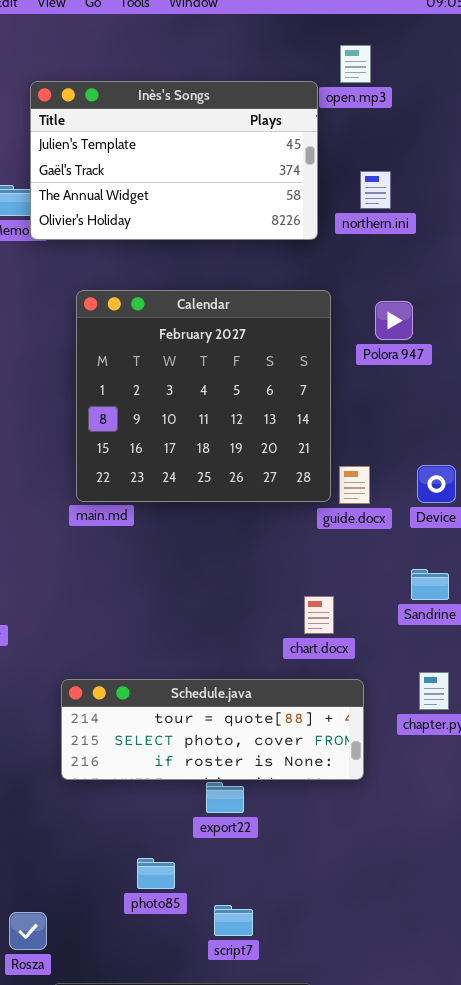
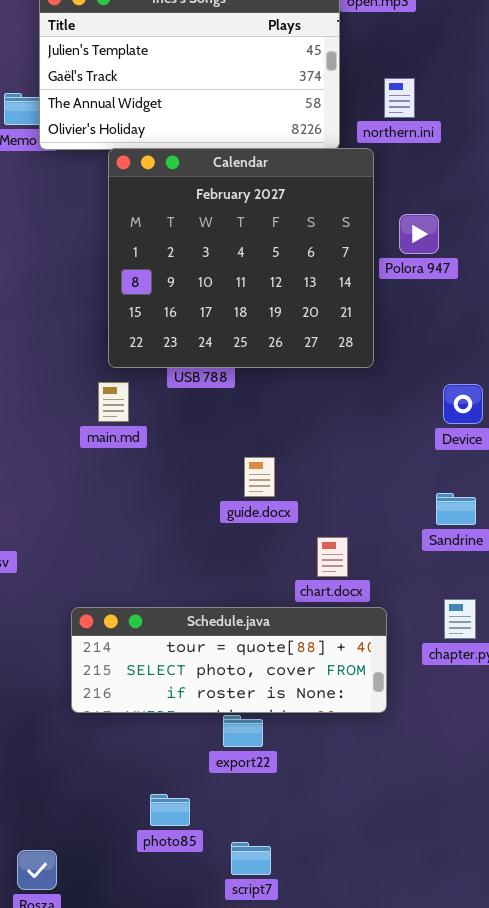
Calendar: [76,290,331,502] -> [108,148,374,368], moved
guide.docx: [339,466,370,504] -> [244,457,275,497], moved
chart.docx: [304,596,334,634] -> [317,537,348,577], moved

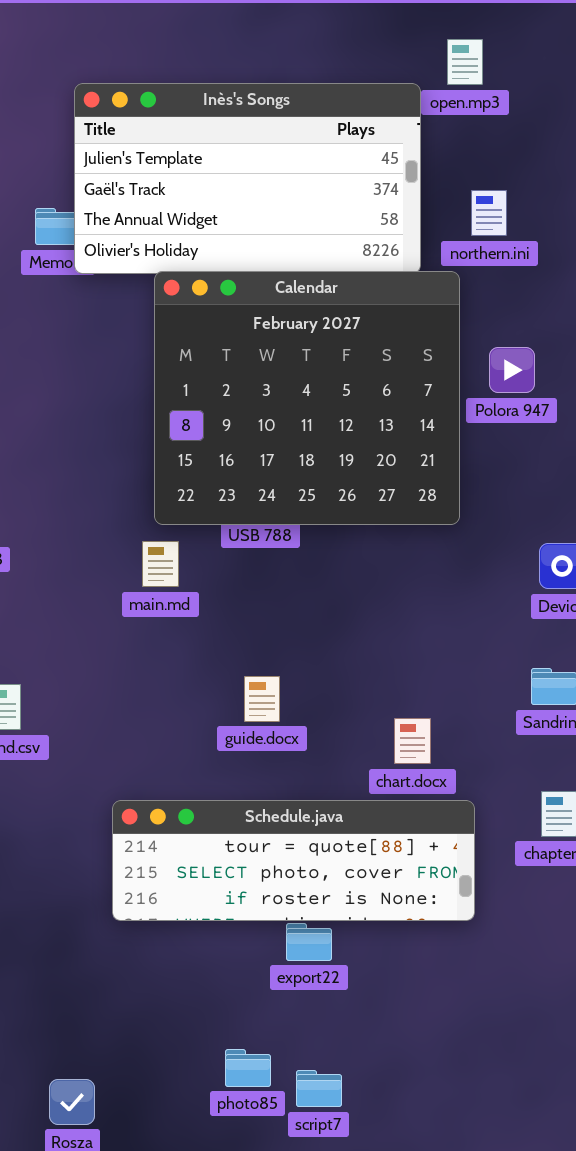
guide.docx: [244,457,275,497] -> [244,676,280,722], moved
photo85: [150,794,190,826] -> [225,1049,271,1087], moved

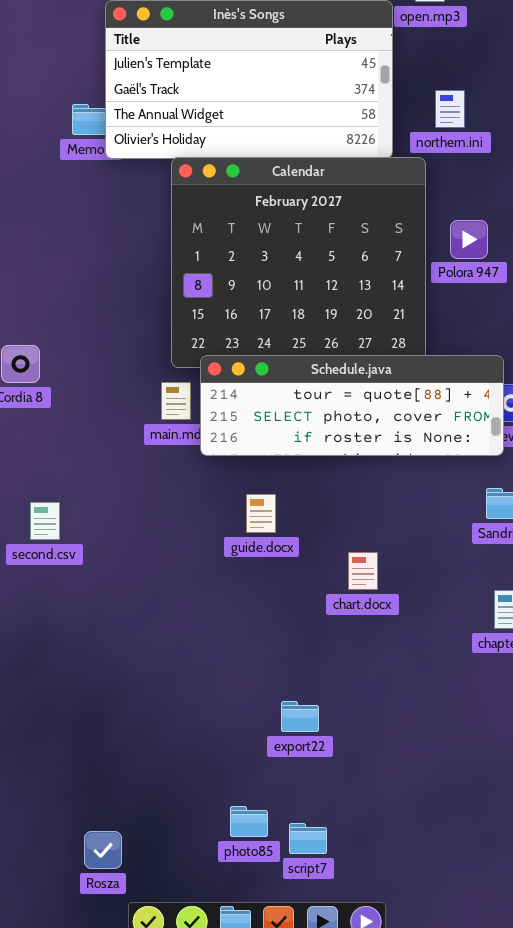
chart.docx: [394,718,431,764] -> [348,552,378,590], moved
Schedule.java: [112,800,475,921] -> [200,355,504,456], moved

